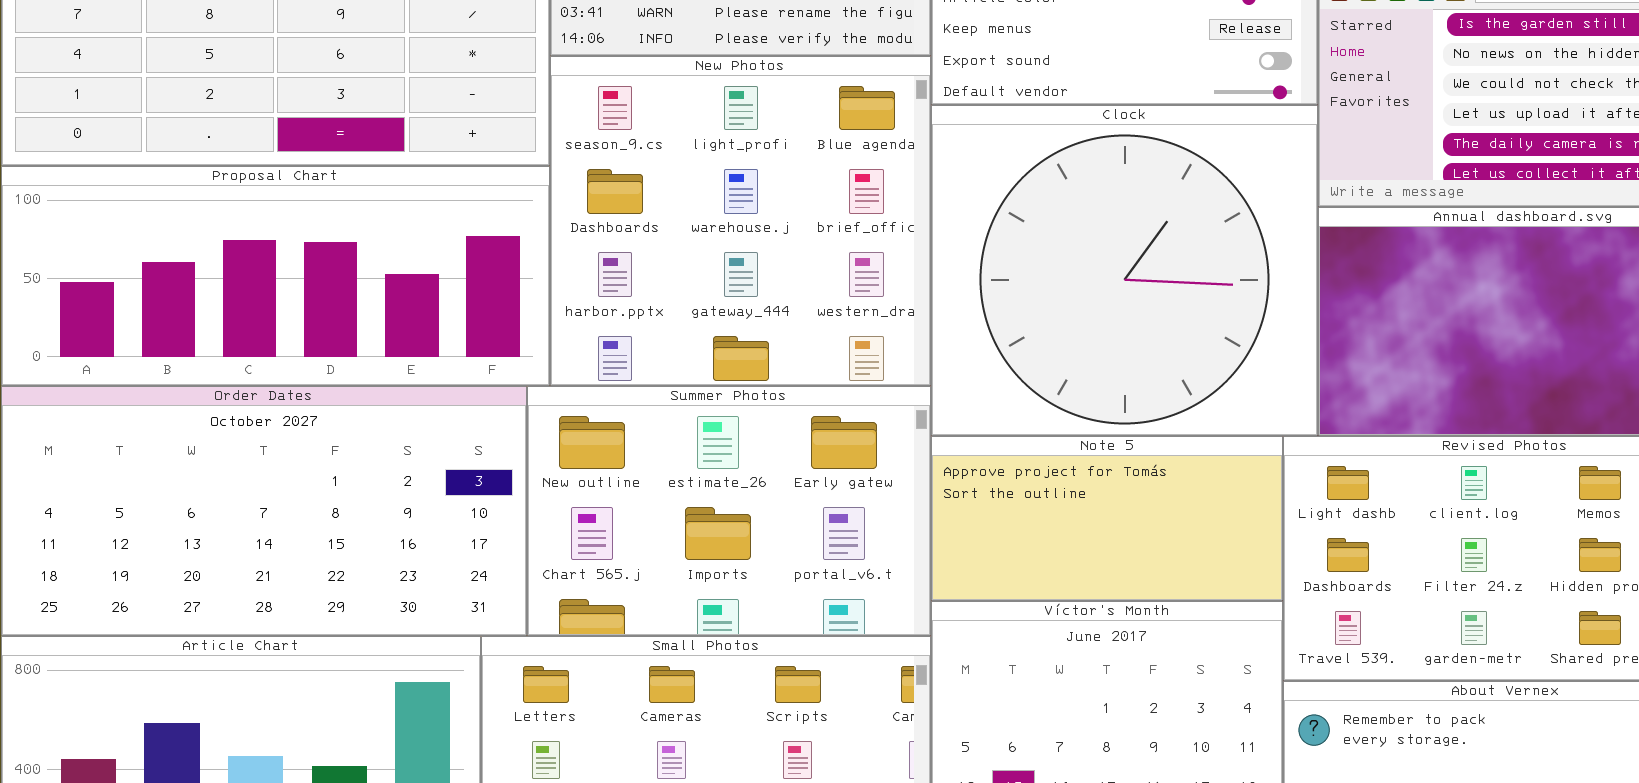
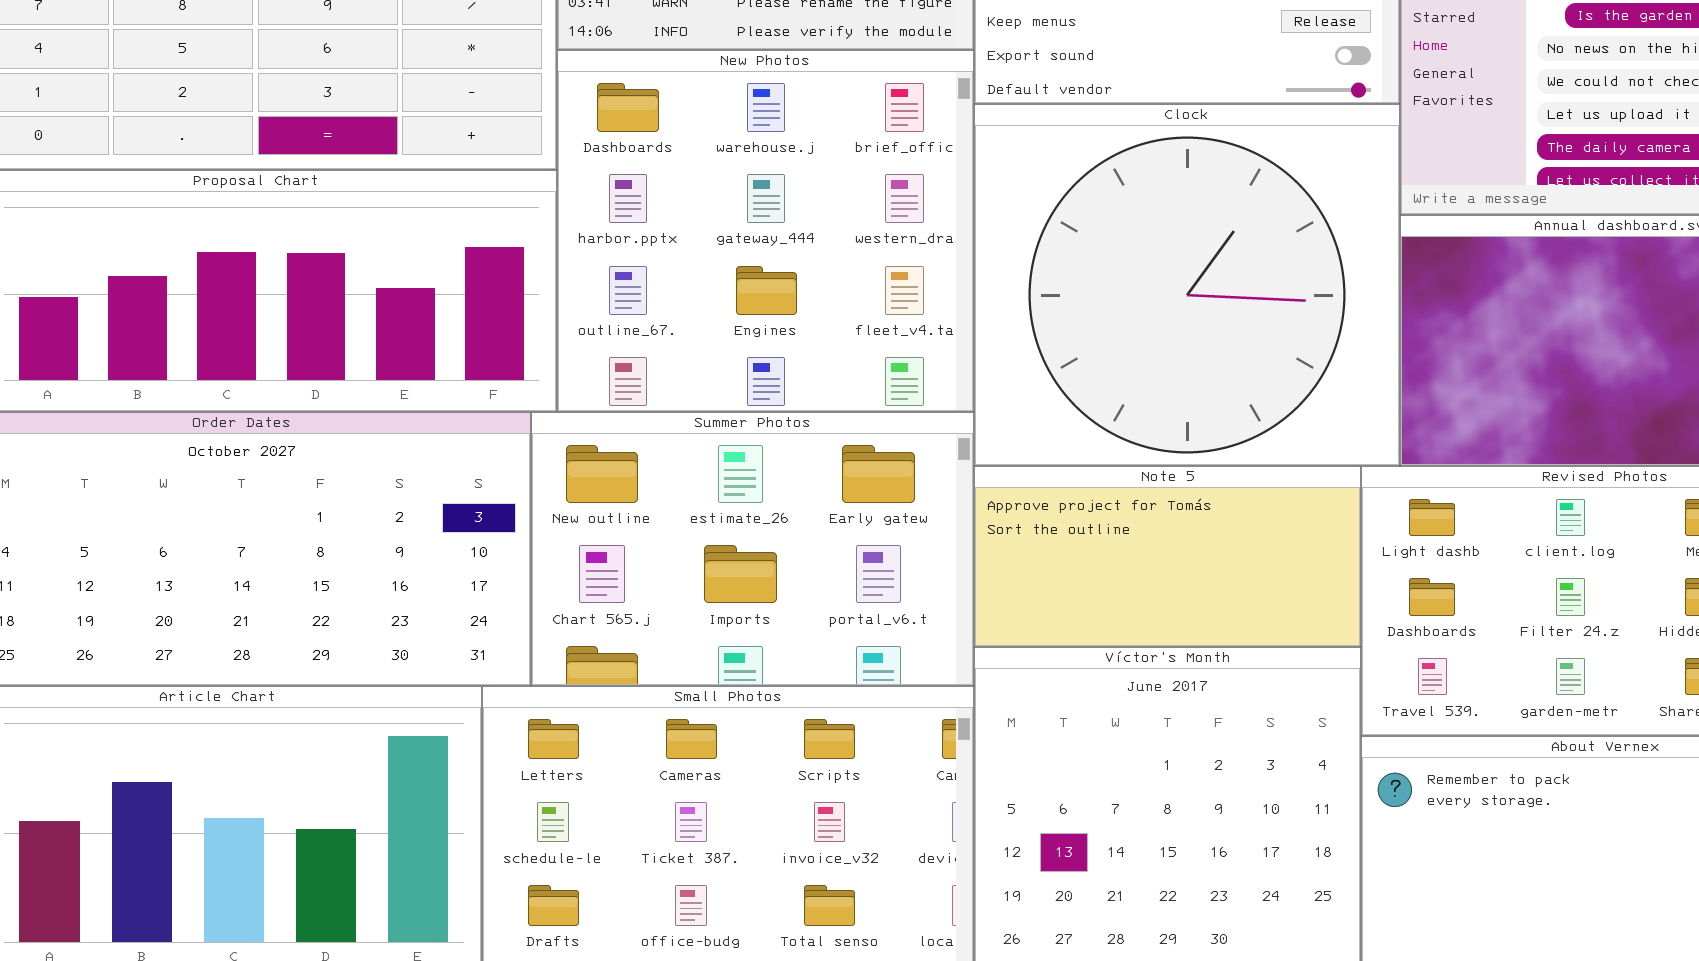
New Photos: [550,56,931,386] -> [557,50,974,412], scrolled down 1 row

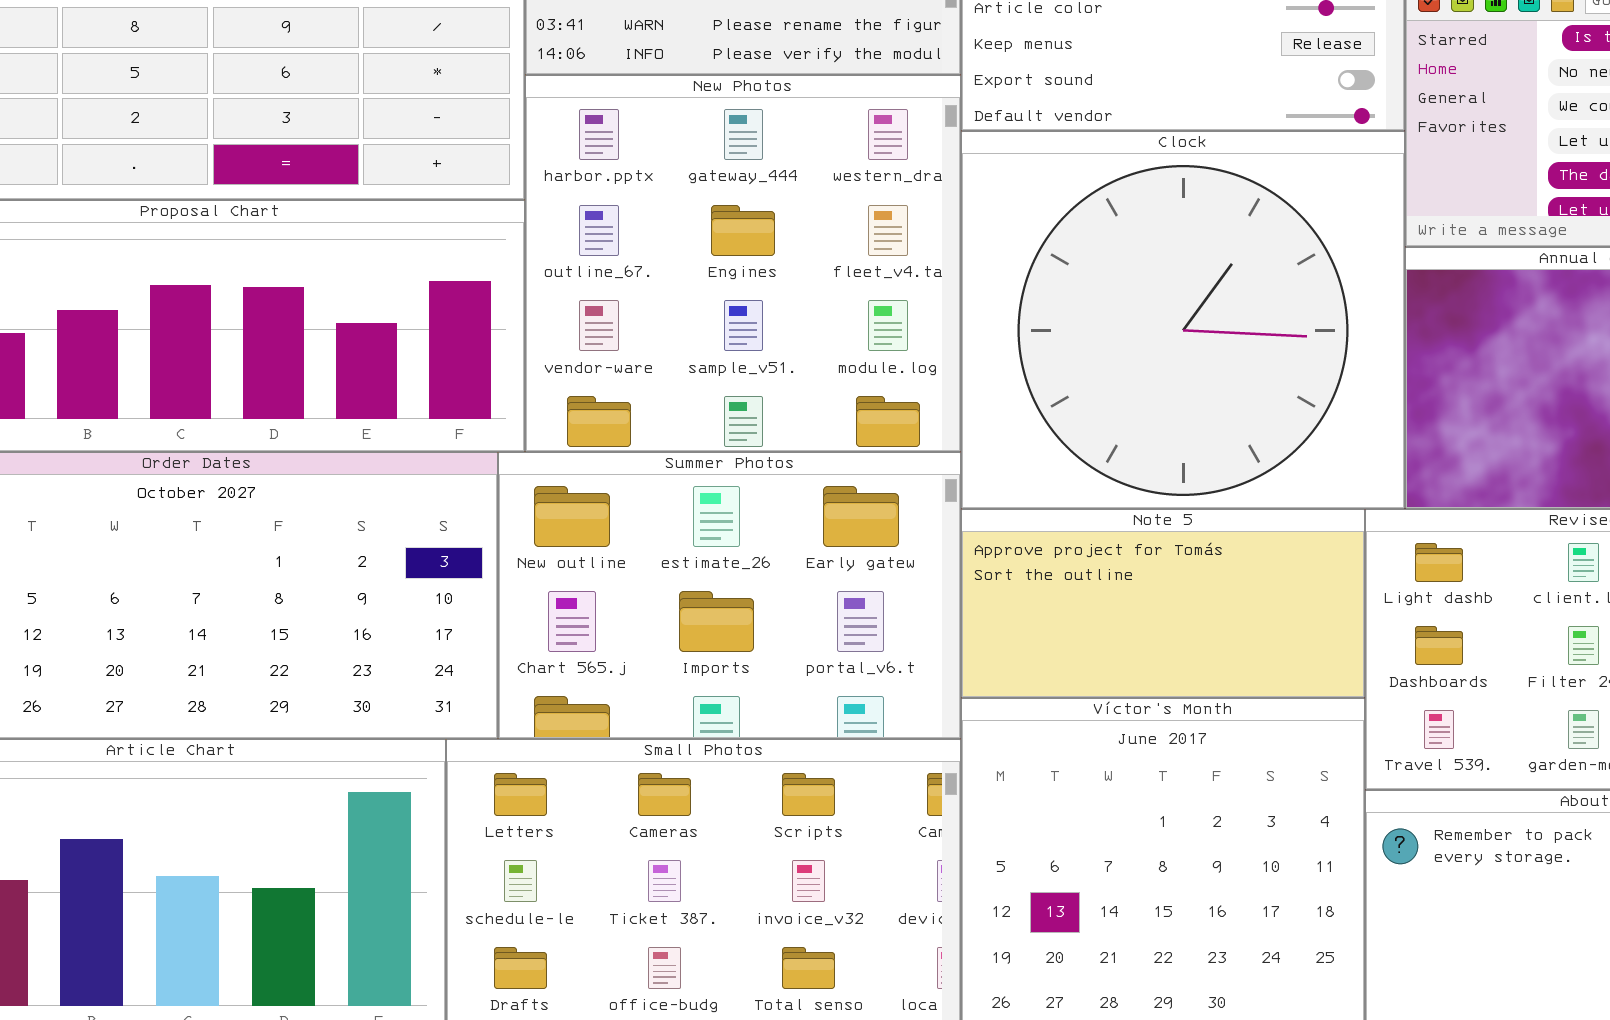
New Photos: [557,50,974,412] -> [525,75,961,452], scrolled down 1 row

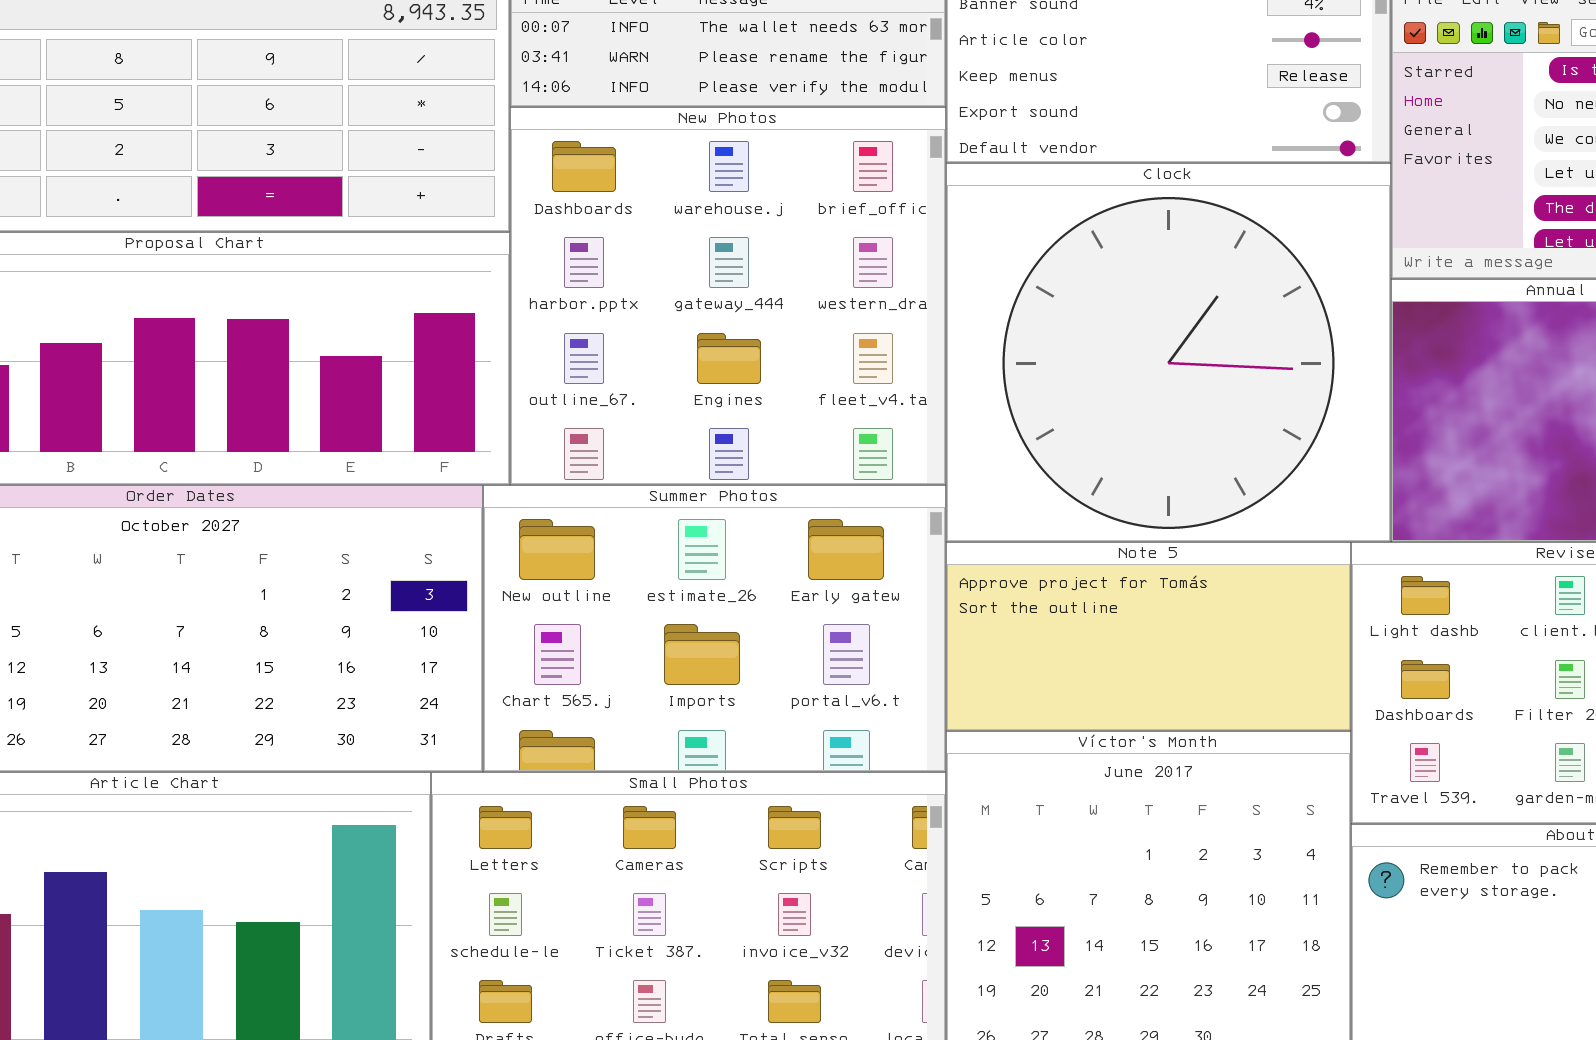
New Photos: [525,75,961,452] -> [510,107,946,485], scrolled up 1 row

